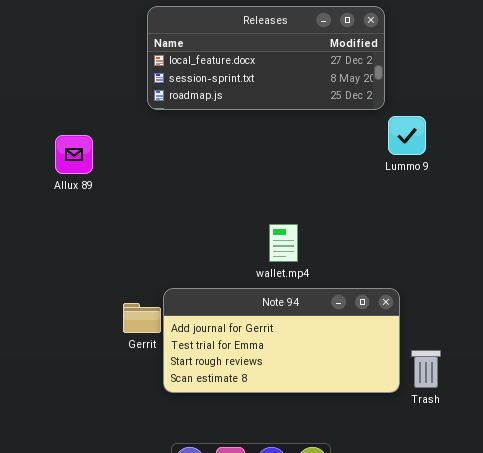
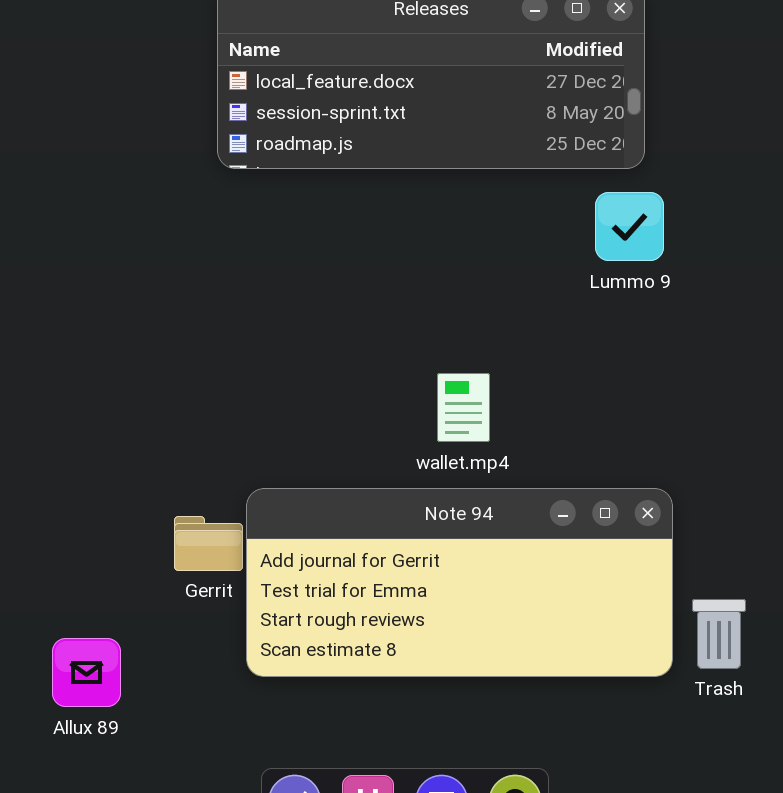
Lummo 9: [388,116,426,155] -> [595,192,664,261], moved
Allux 89: [55,135,93,174] -> [52,638,121,707], moved

